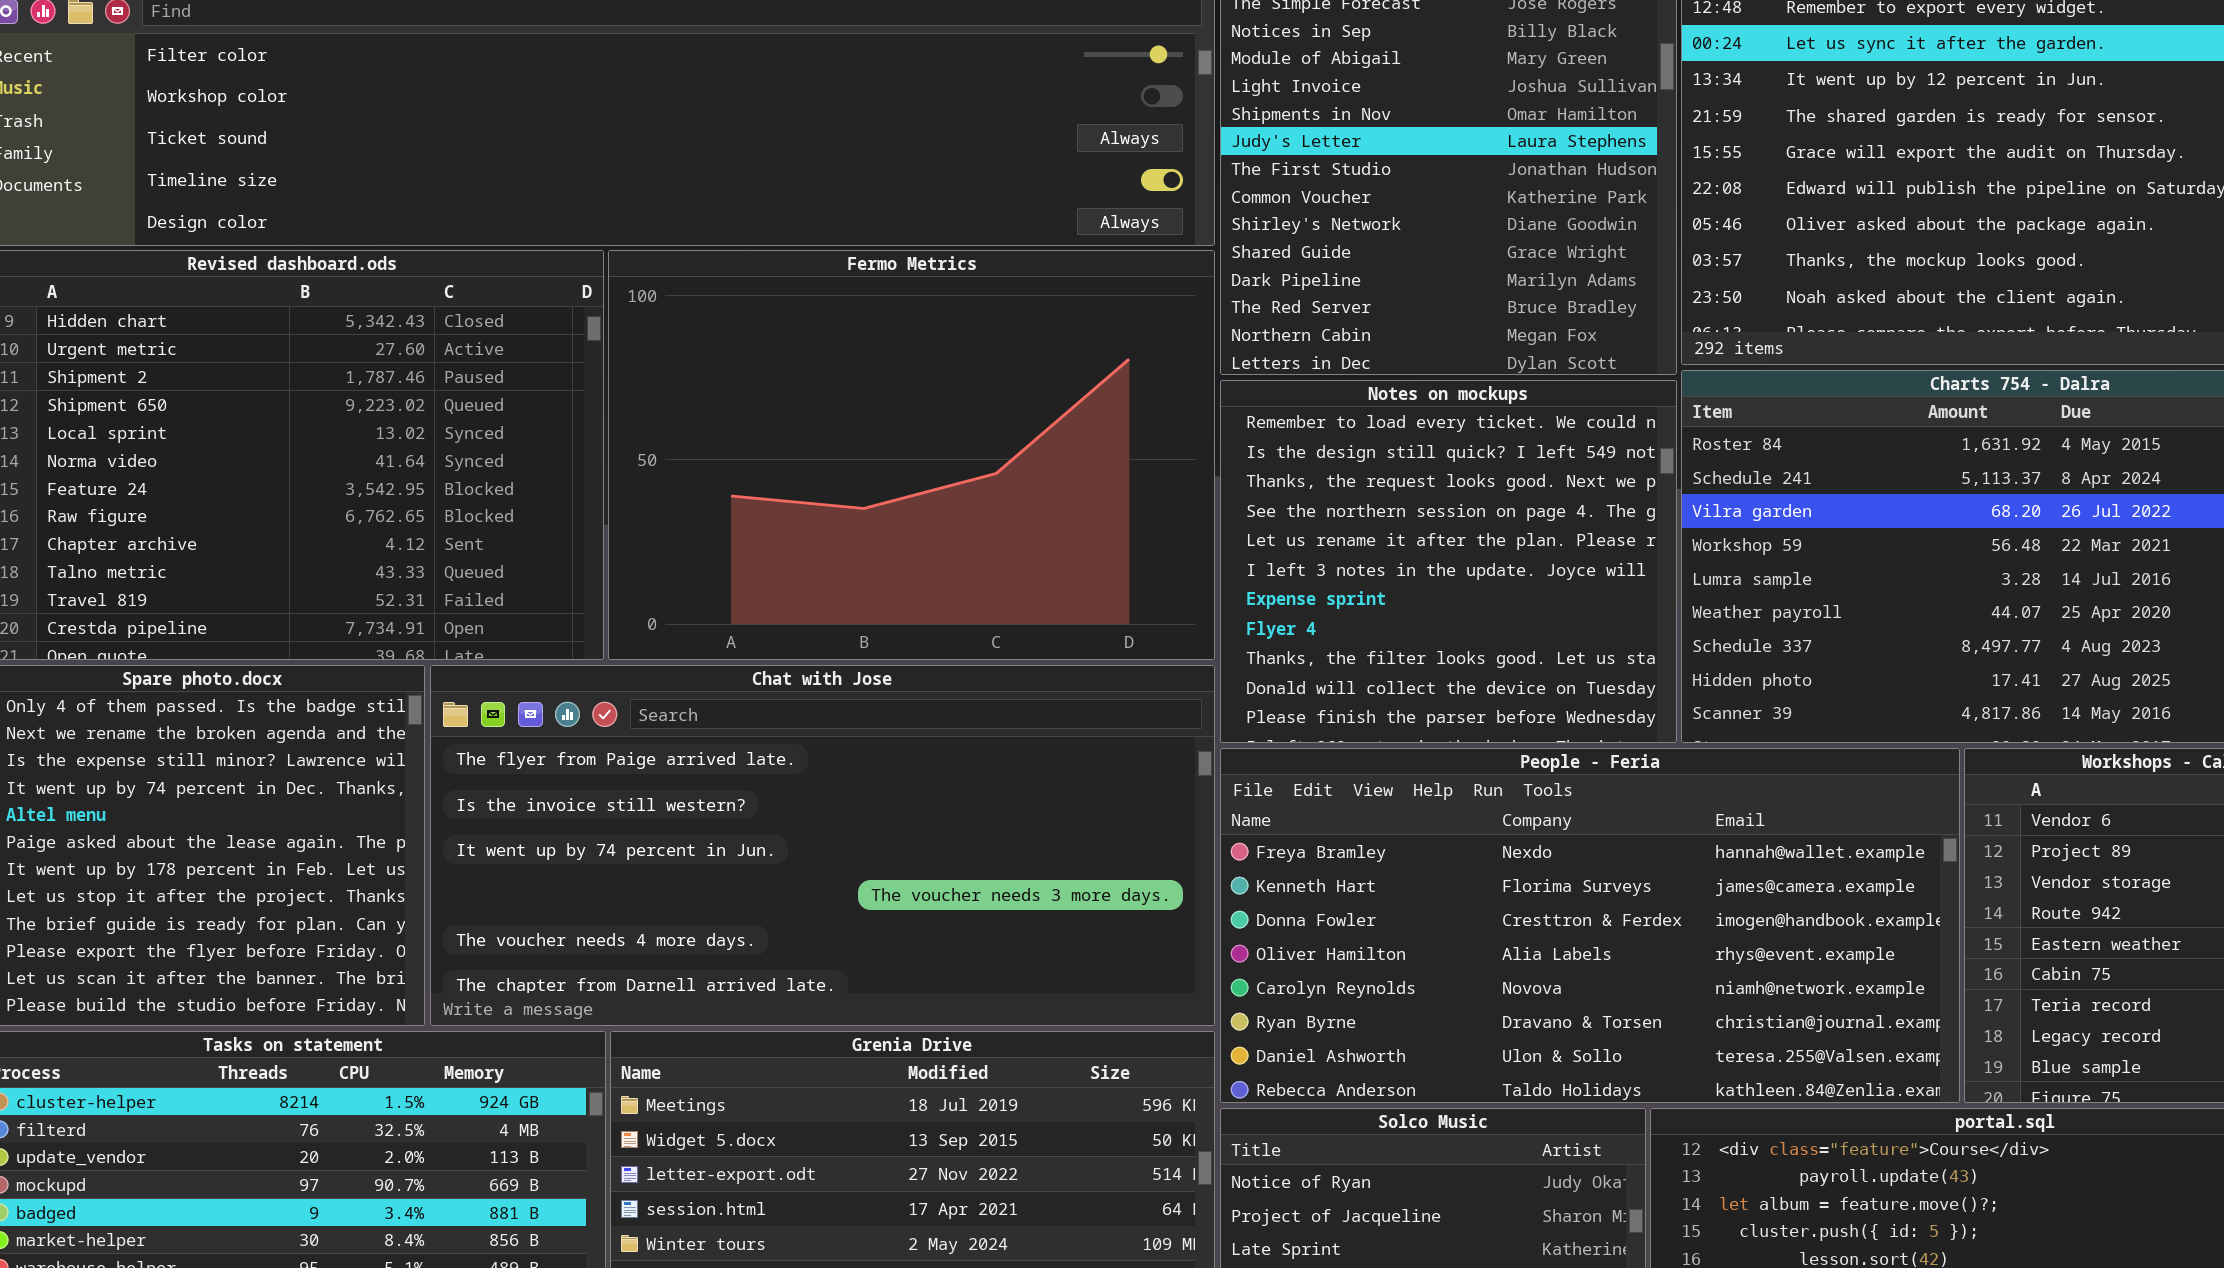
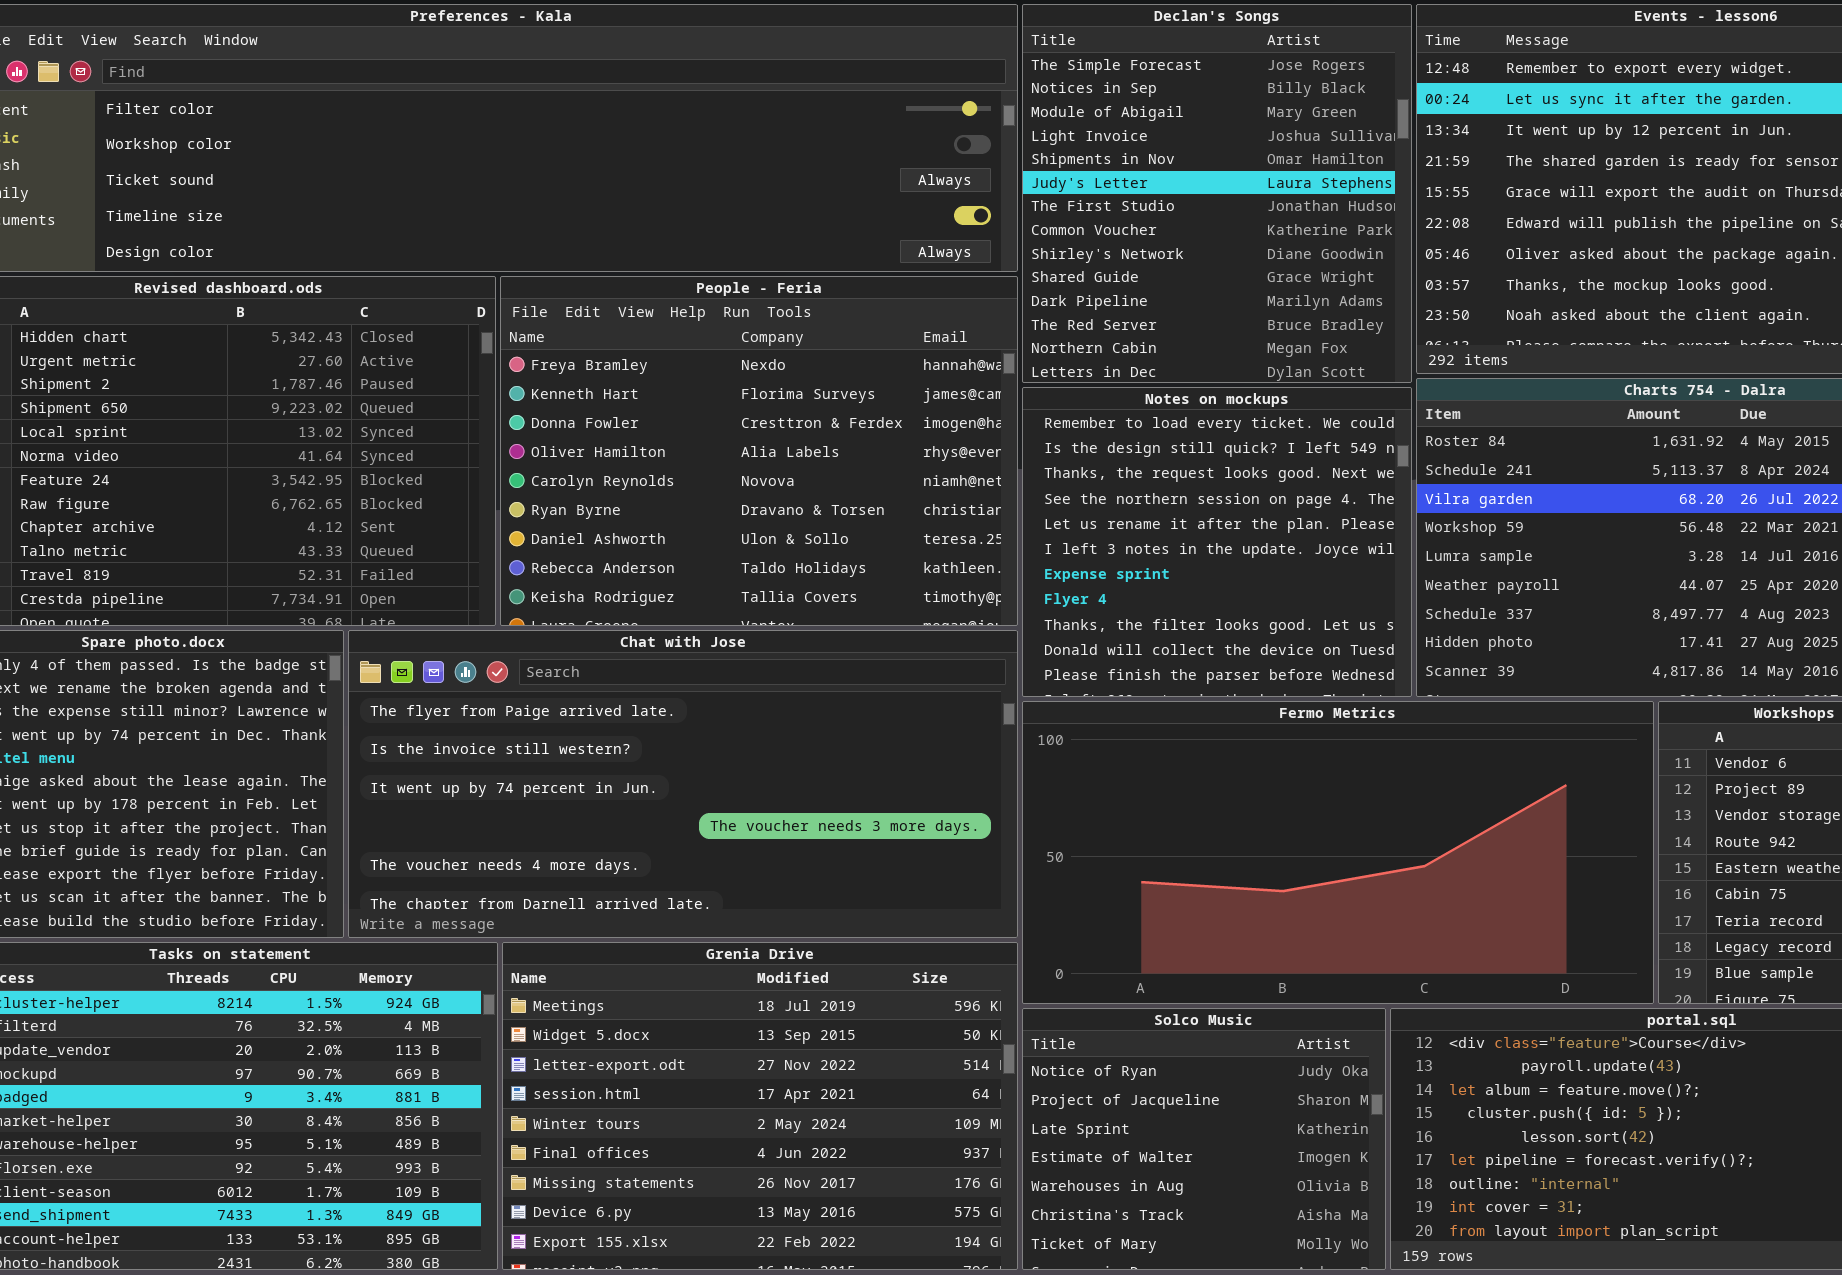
Fermo Metrics: [608,250,1215,660] -> [1022,701,1654,1004], moved, resized
People - Feria: [1220,748,1960,1103] -> [500,276,1018,626], moved, resized

